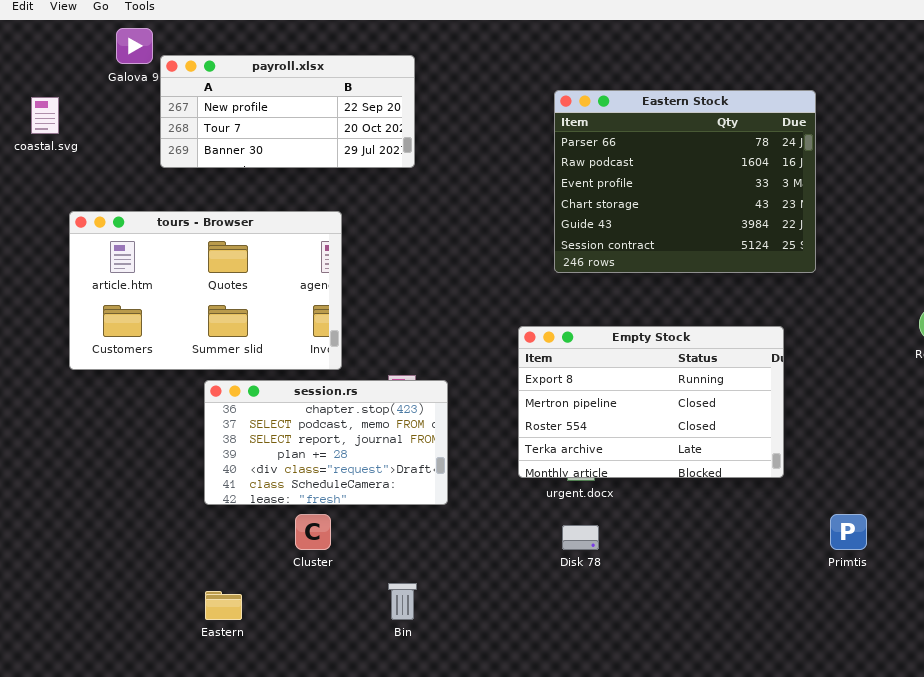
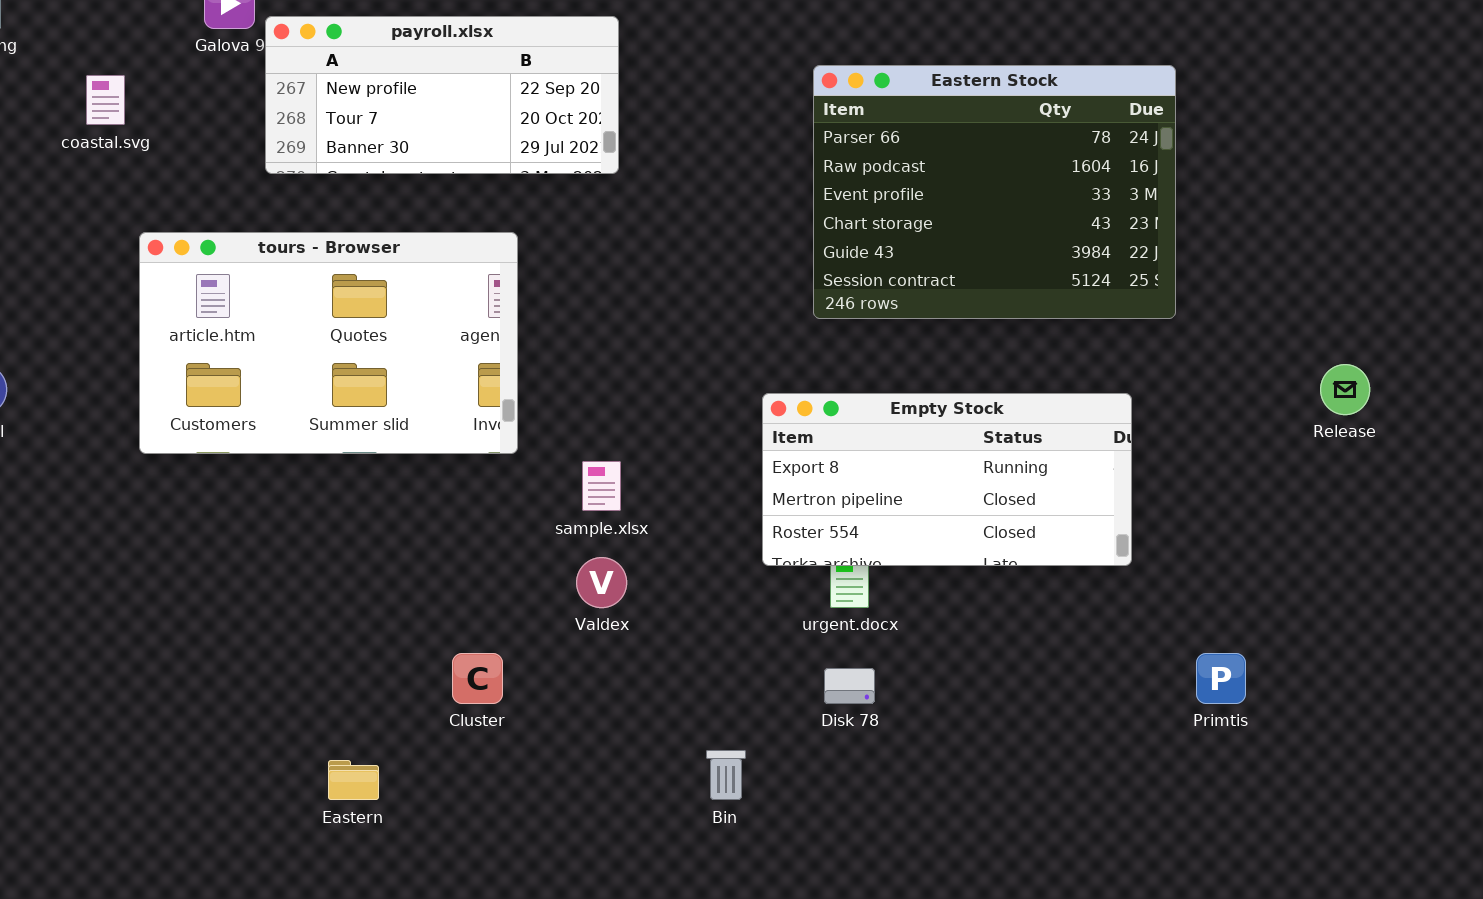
Empty Stock: [518,326,784,478] -> [762,393,1132,566], resized
session.rs: [204,380,448,505] -> none, closed
Bin: [388,583,417,620] -> [706,750,746,800], moved

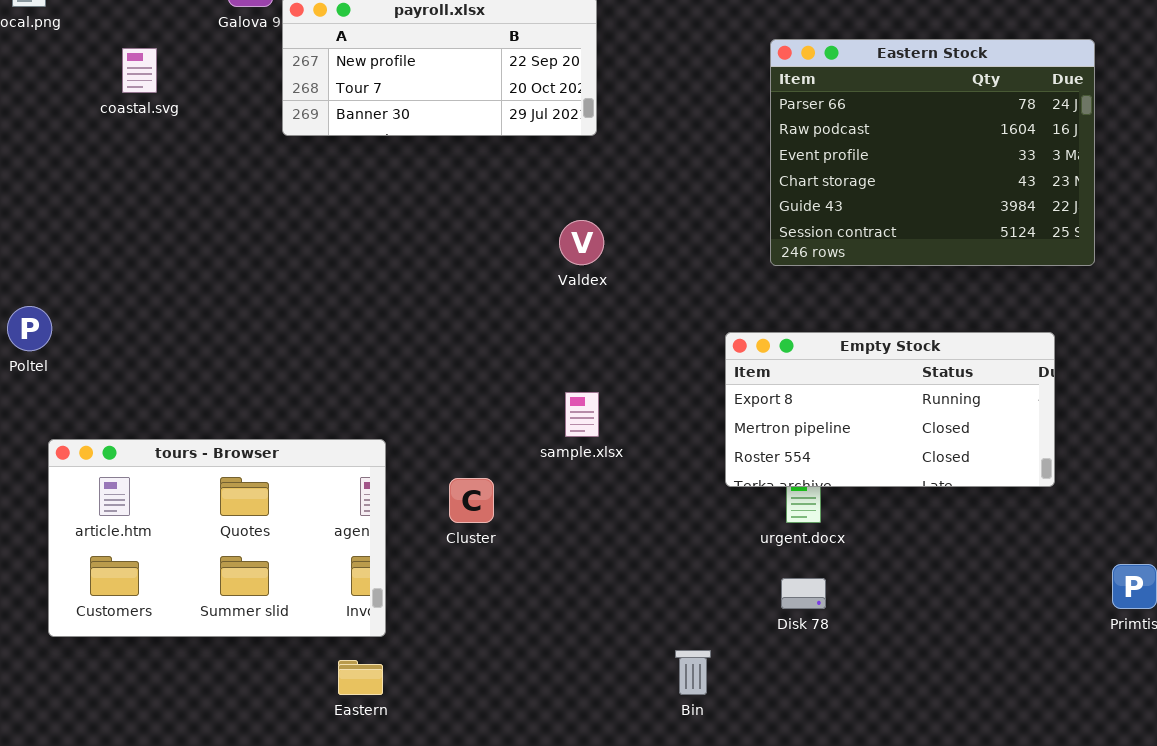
tours - Browser: [139,232,518,454] -> [48,439,386,637], moved
Valdex: [576,557,627,608] -> [559,220,604,265], moved
Cluster: [452,653,503,704] -> [449,478,494,523], moved

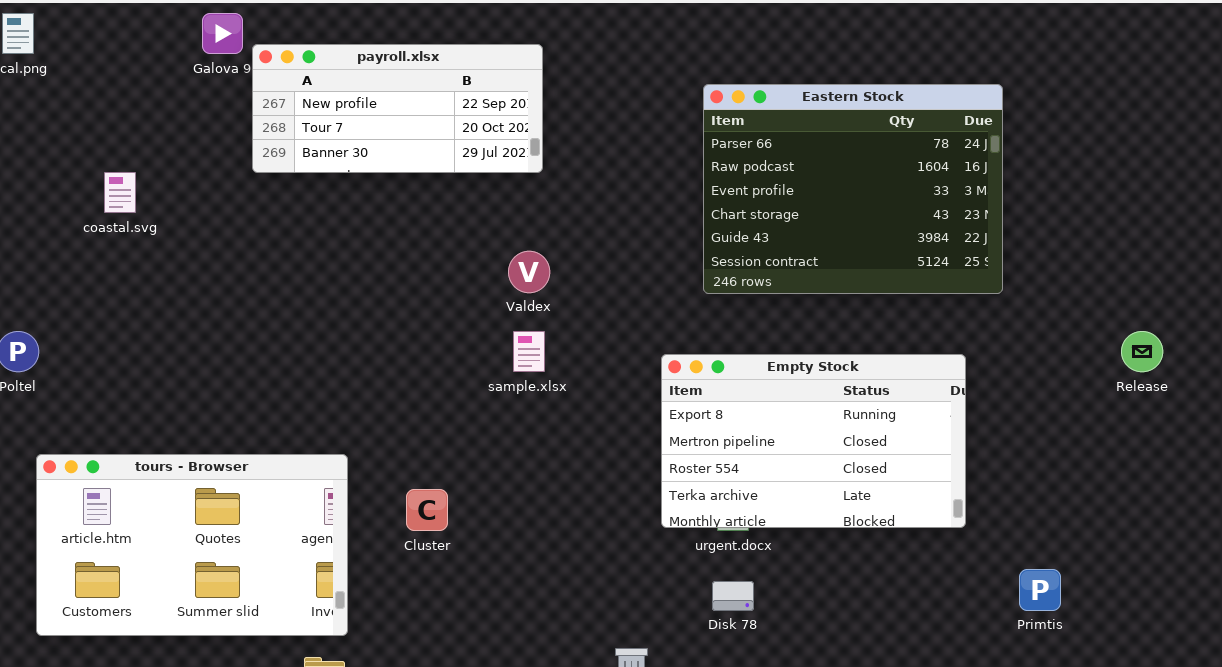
coastal.svg: [122,48,157,93] -> [104,172,136,213], moved
Empty Stock: [725,332,1055,487] -> [661,354,966,528], resized
sample.xlsx: [565,392,599,437] -> [513,331,545,372], moved

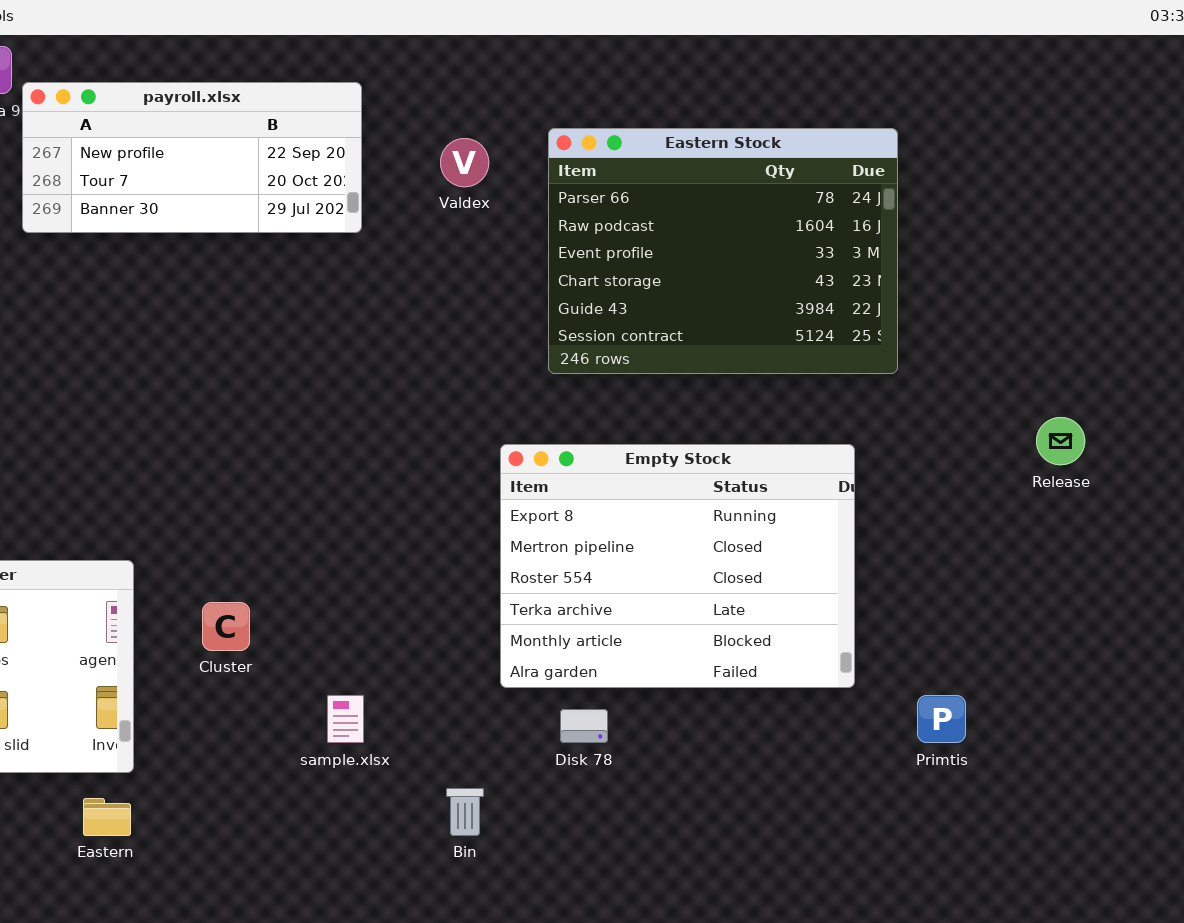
Valdex: [508,251,550,293] -> [440,138,489,187], moved
sample.xlsx: [513,331,545,372] -> [327,695,364,743], moved
Empty Stock: [661,354,966,528] -> [500,444,855,688], resized

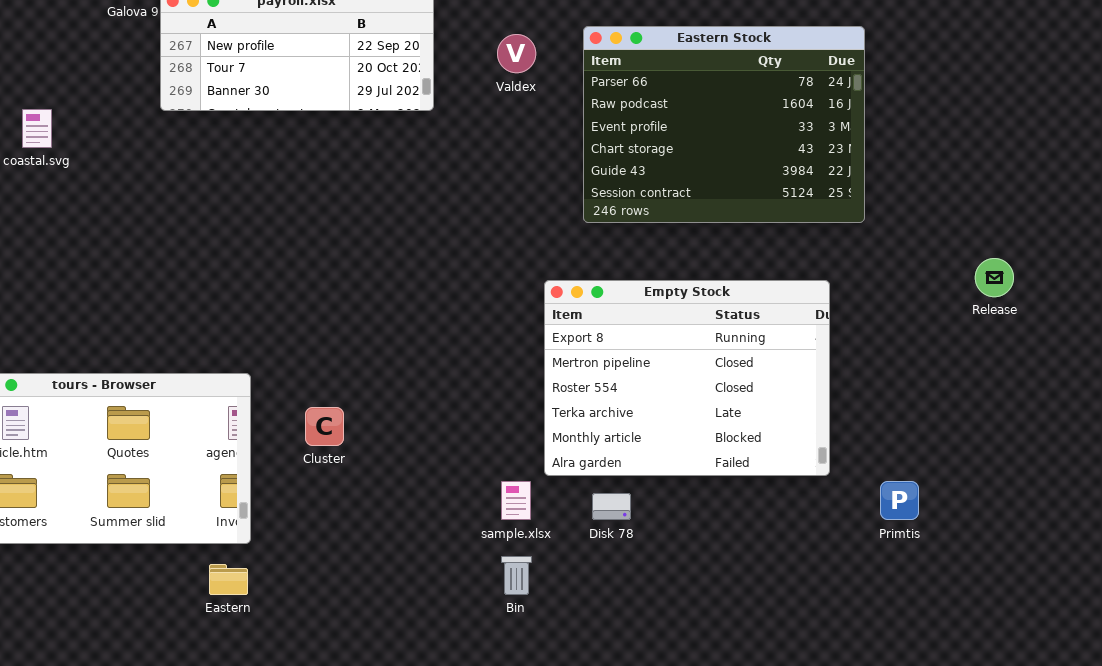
sample.xlsx: [327,695,364,743] -> [501,481,531,520], moved

